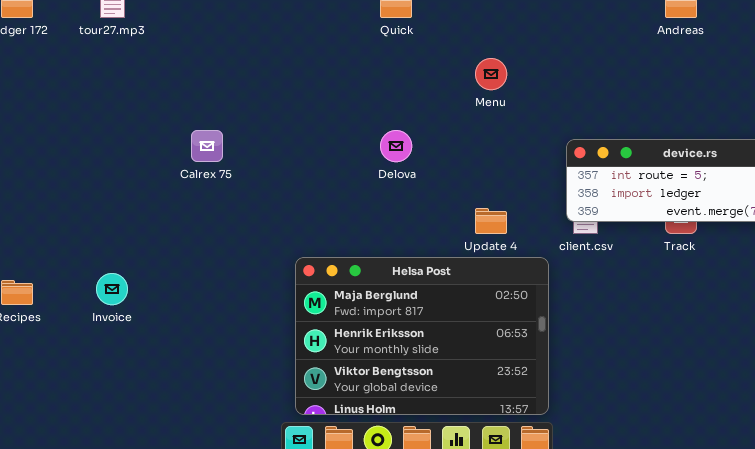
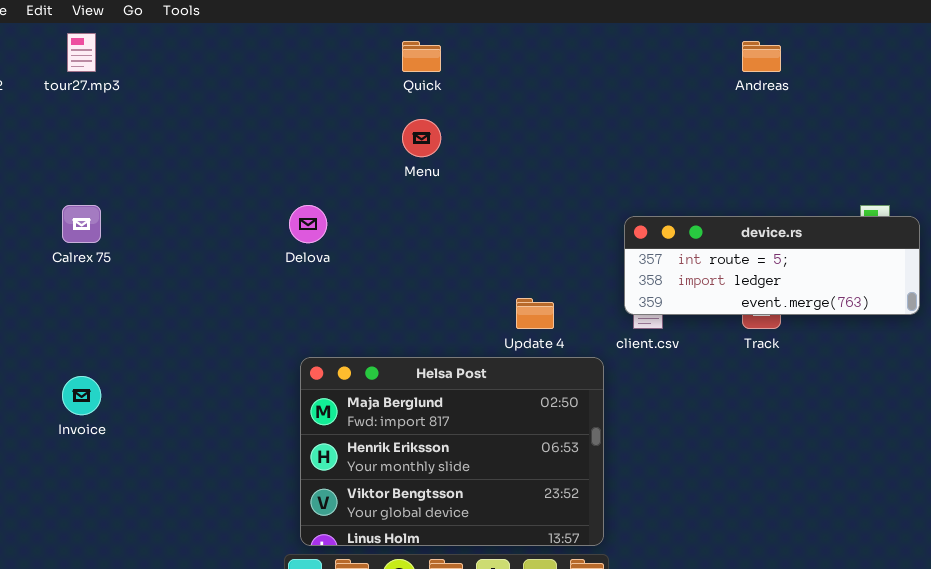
Menu: [475,58,507,90] -> [402,119,441,157], moved
Calrex 75: [191,130,223,162] -> [62,205,101,243], moved
Delova: [380,130,412,162] -> [289,205,327,243], moved

